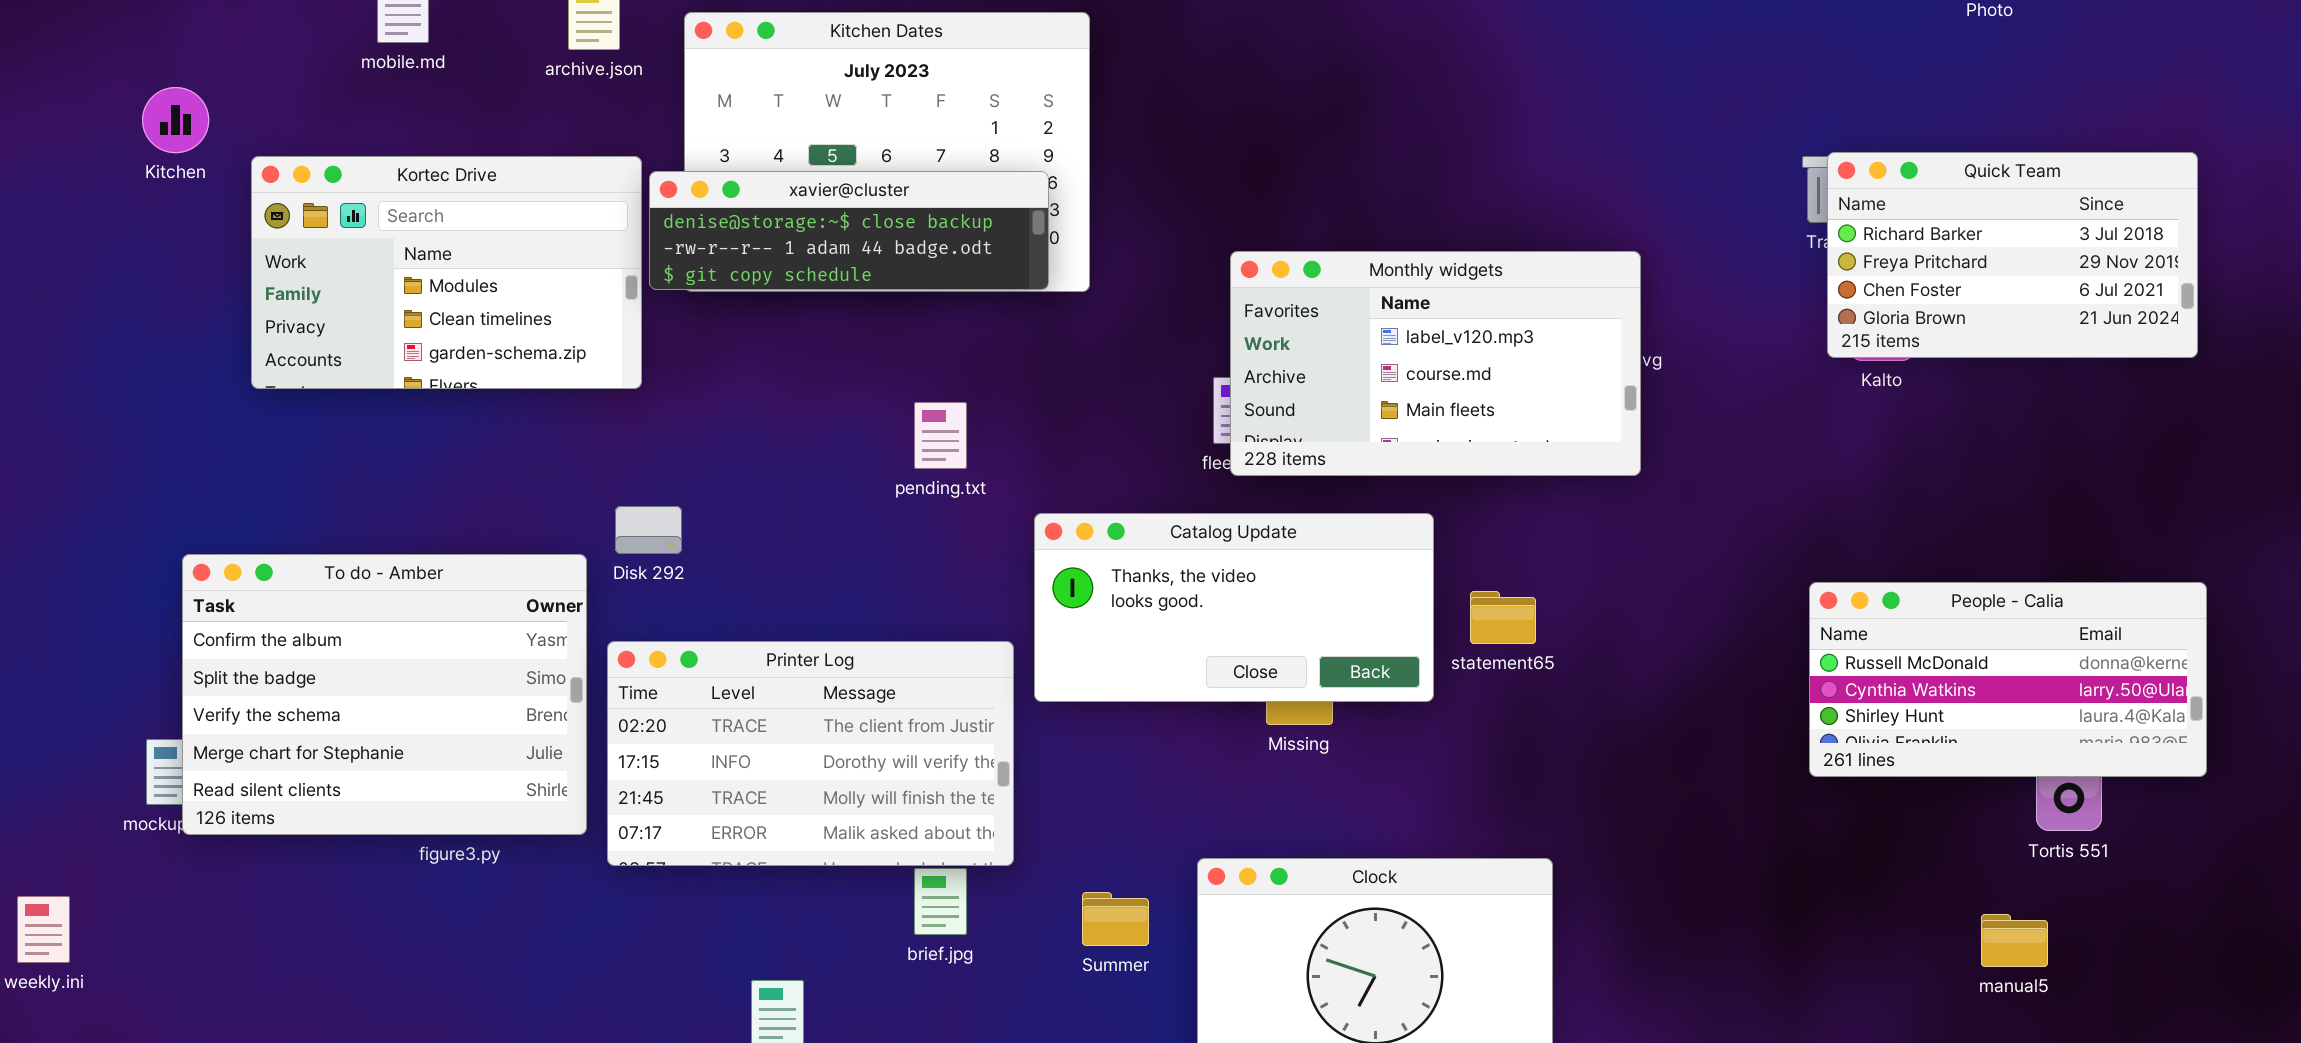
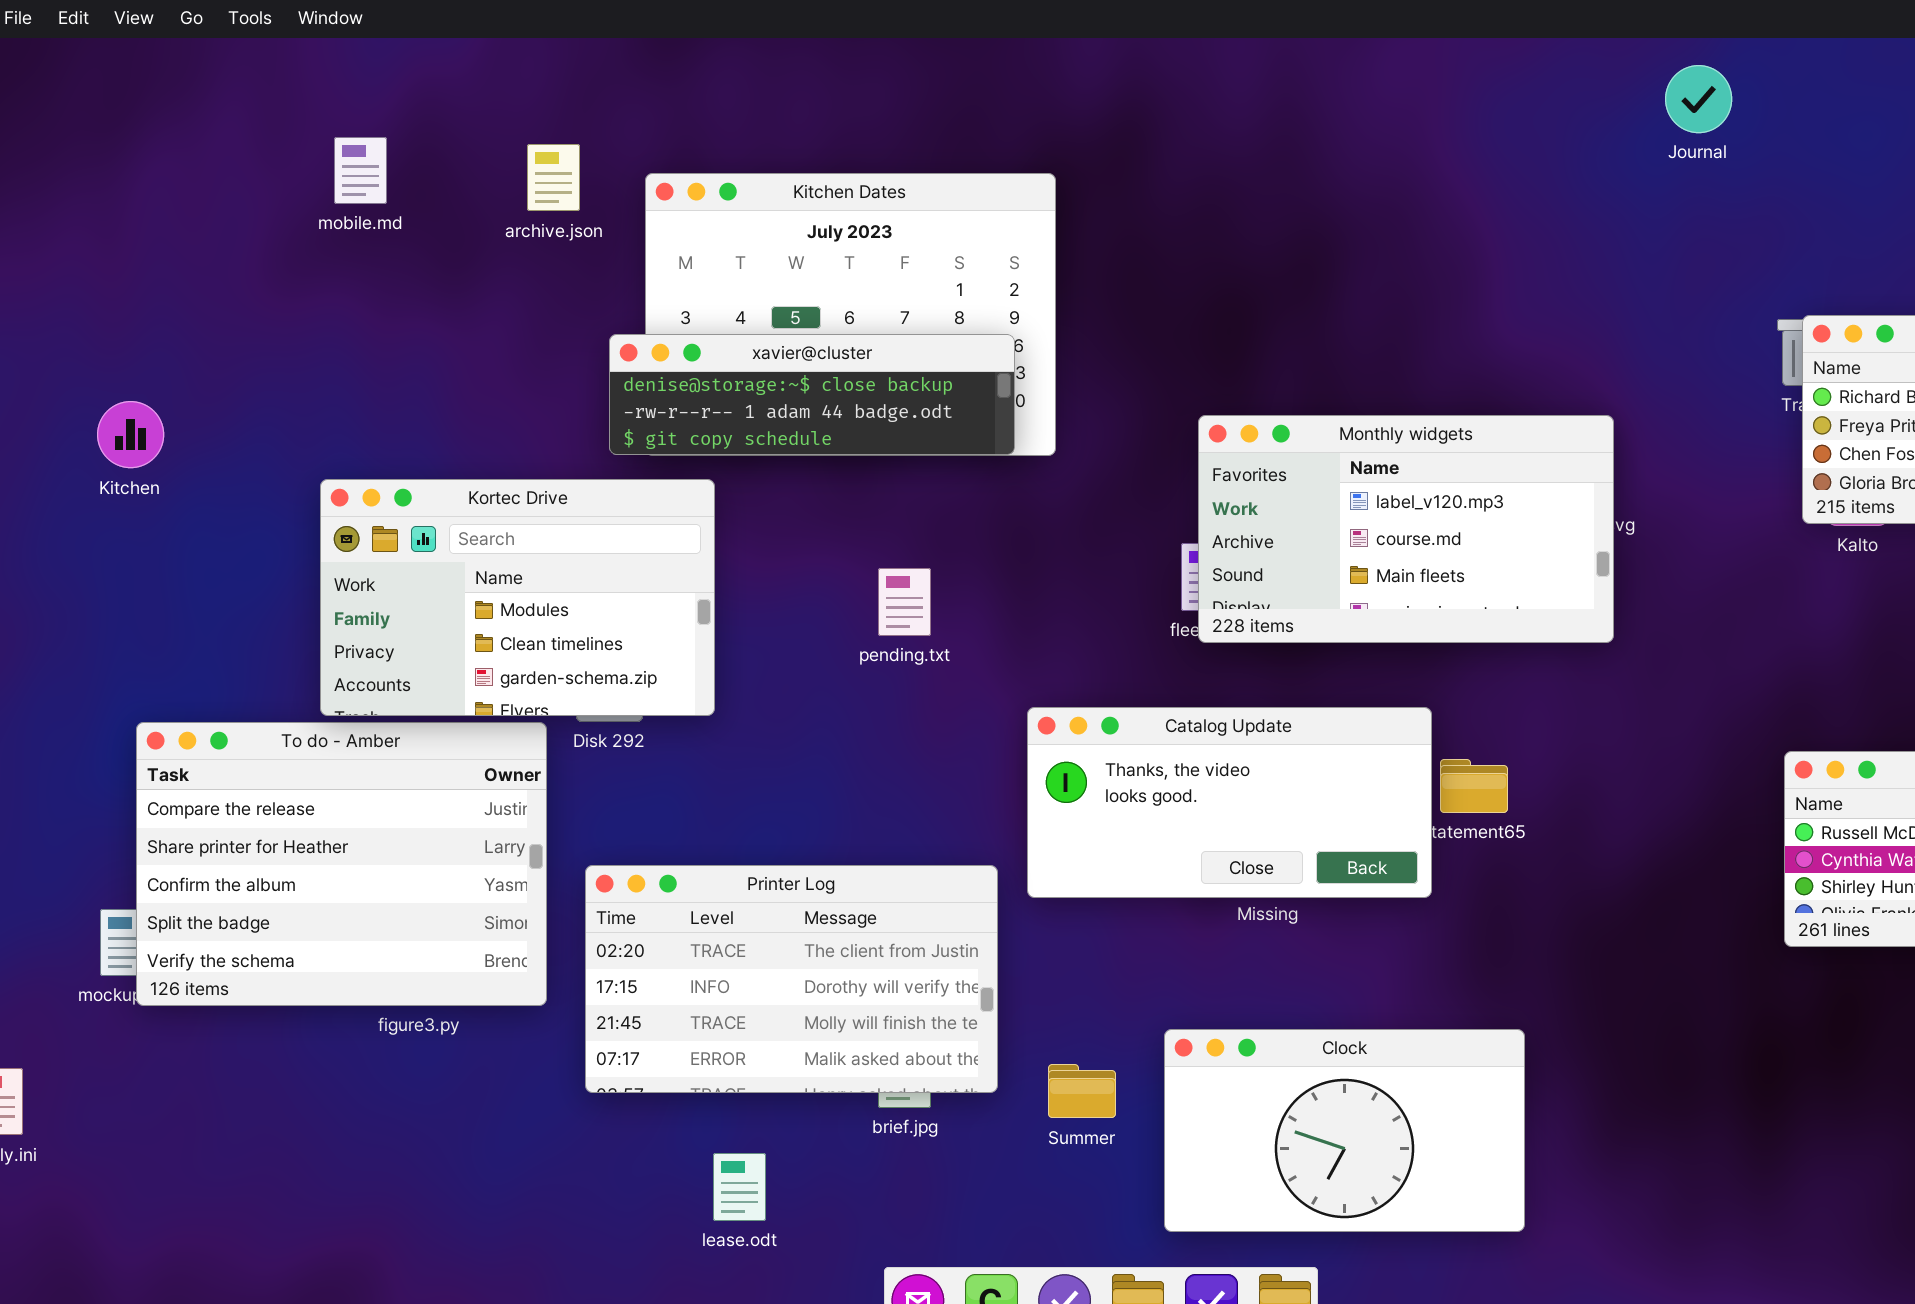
Kitchen: [142,87,209,153] -> [97,401,164,468], moved
Kortec Drive: [251,156,642,389] -> [320,479,715,716], moved
Catalog Update: [1034,513,1434,702] -> [1027,707,1432,898], moved
To do - Amber: [182,554,587,835] -> [136,722,547,1006], scrolled up 2 rows
Printer Log: [607,641,1014,866] -> [585,865,998,1093], moved

